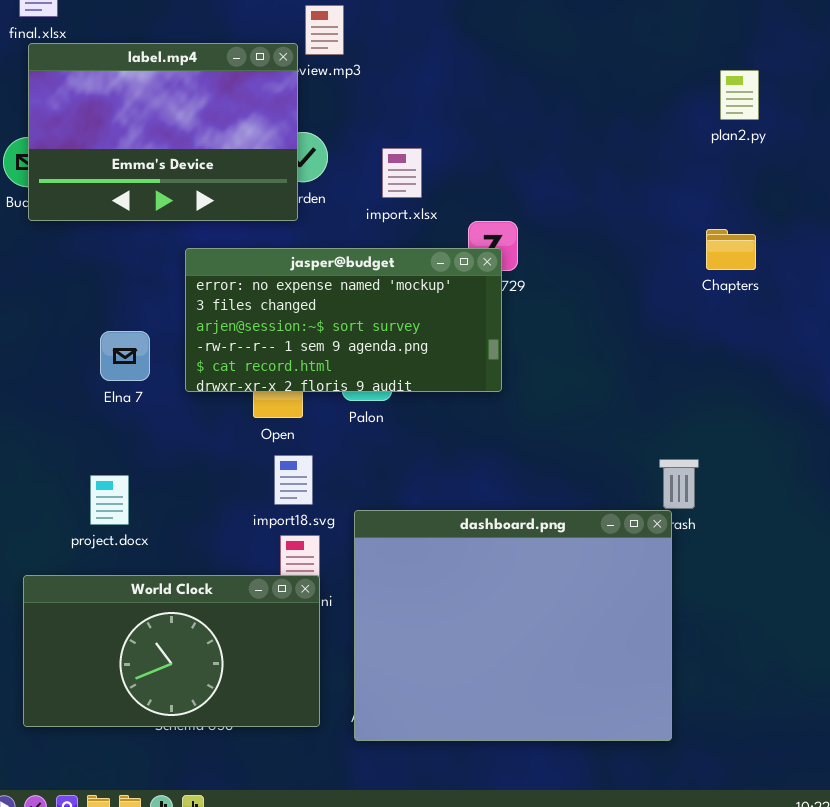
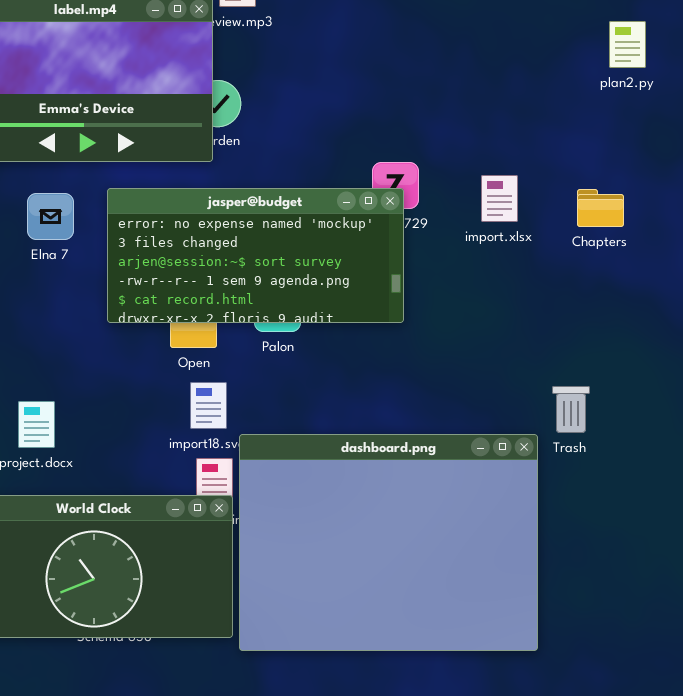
import.xlsx: [382,148,422,198] -> [481,175,518,222], moved
Chapters: [706,229,756,270] -> [577,189,624,227], moved
Elna 7: [100,331,150,381] -> [27,193,74,240], moved
dashboard.png: [354,510,672,741] -> [239,434,538,651], moved

